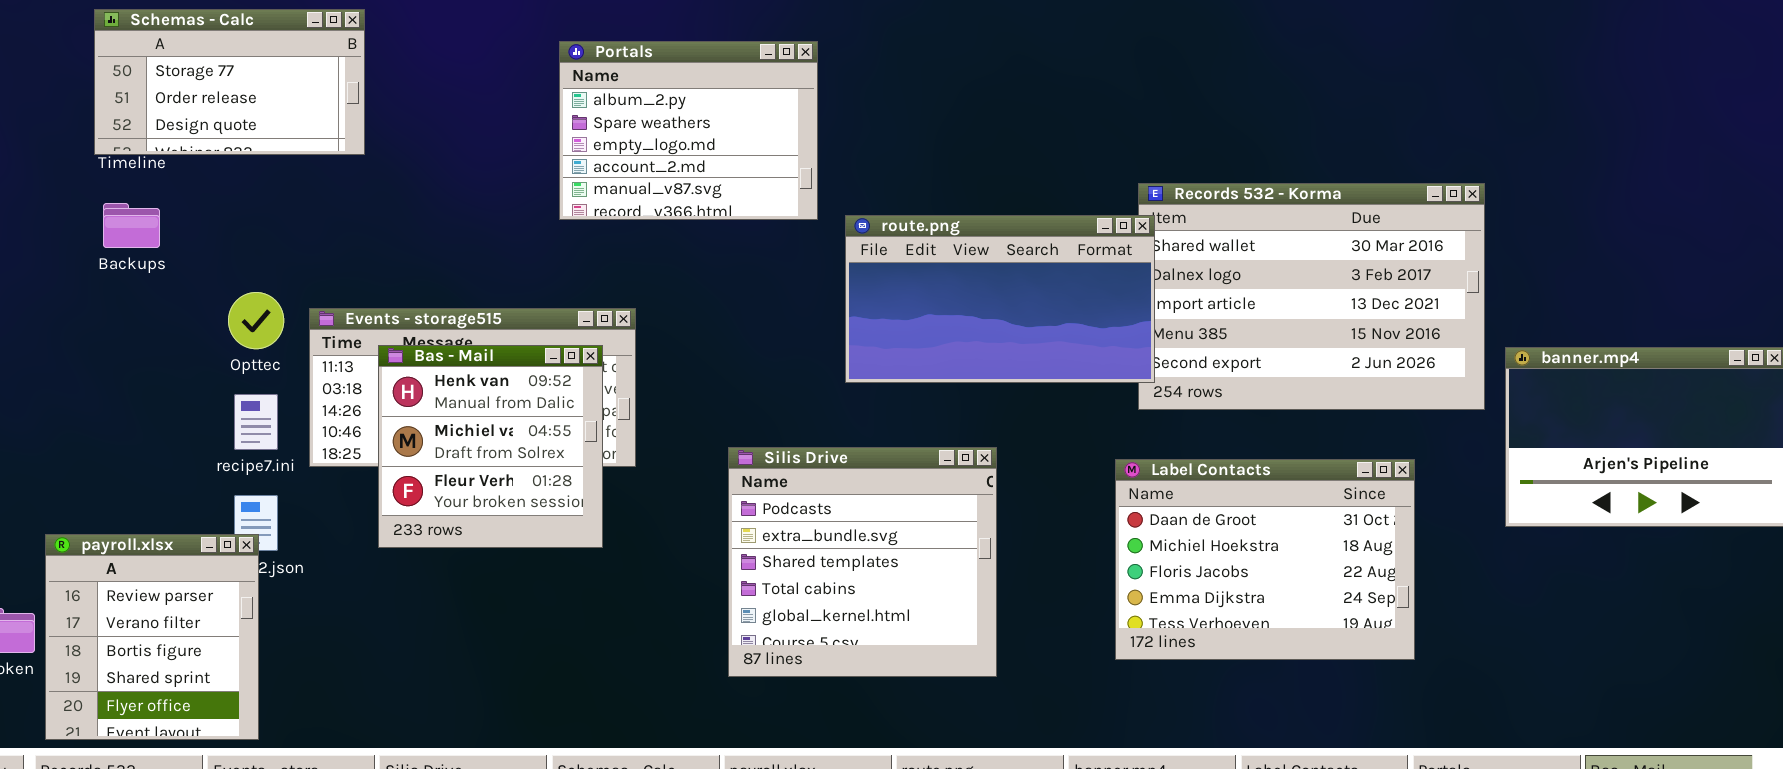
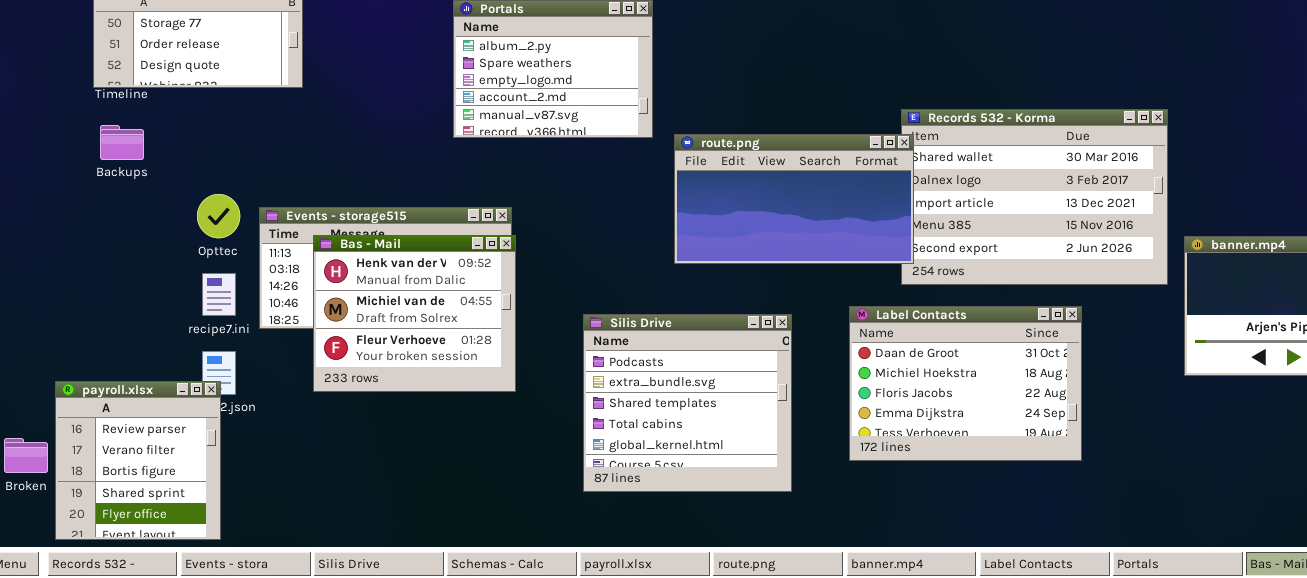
Bas - Mail: [378,345,603,548] -> [313,235,516,392], resized
Label Contacts: [1115,459,1415,660] -> [849,306,1082,461], moved

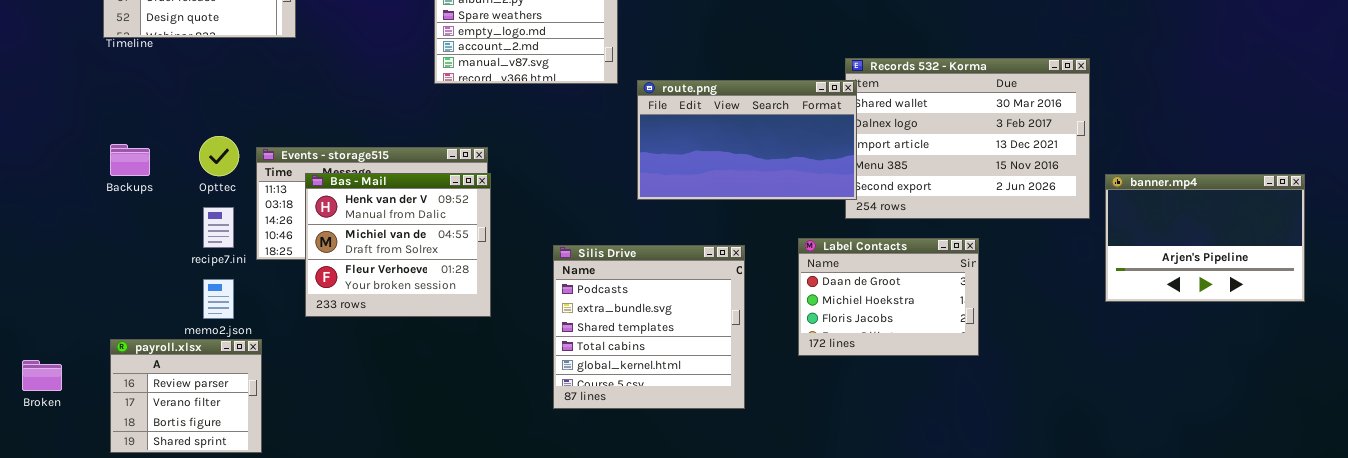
Backups: [100,125,144,160] -> [110,144,150,176], moved
Label Contacts: [849,306,1082,461] -> [798,238,979,356], resized
payroll.xlsx: [55,381,221,540] -> [110,339,262,453], moved, resized

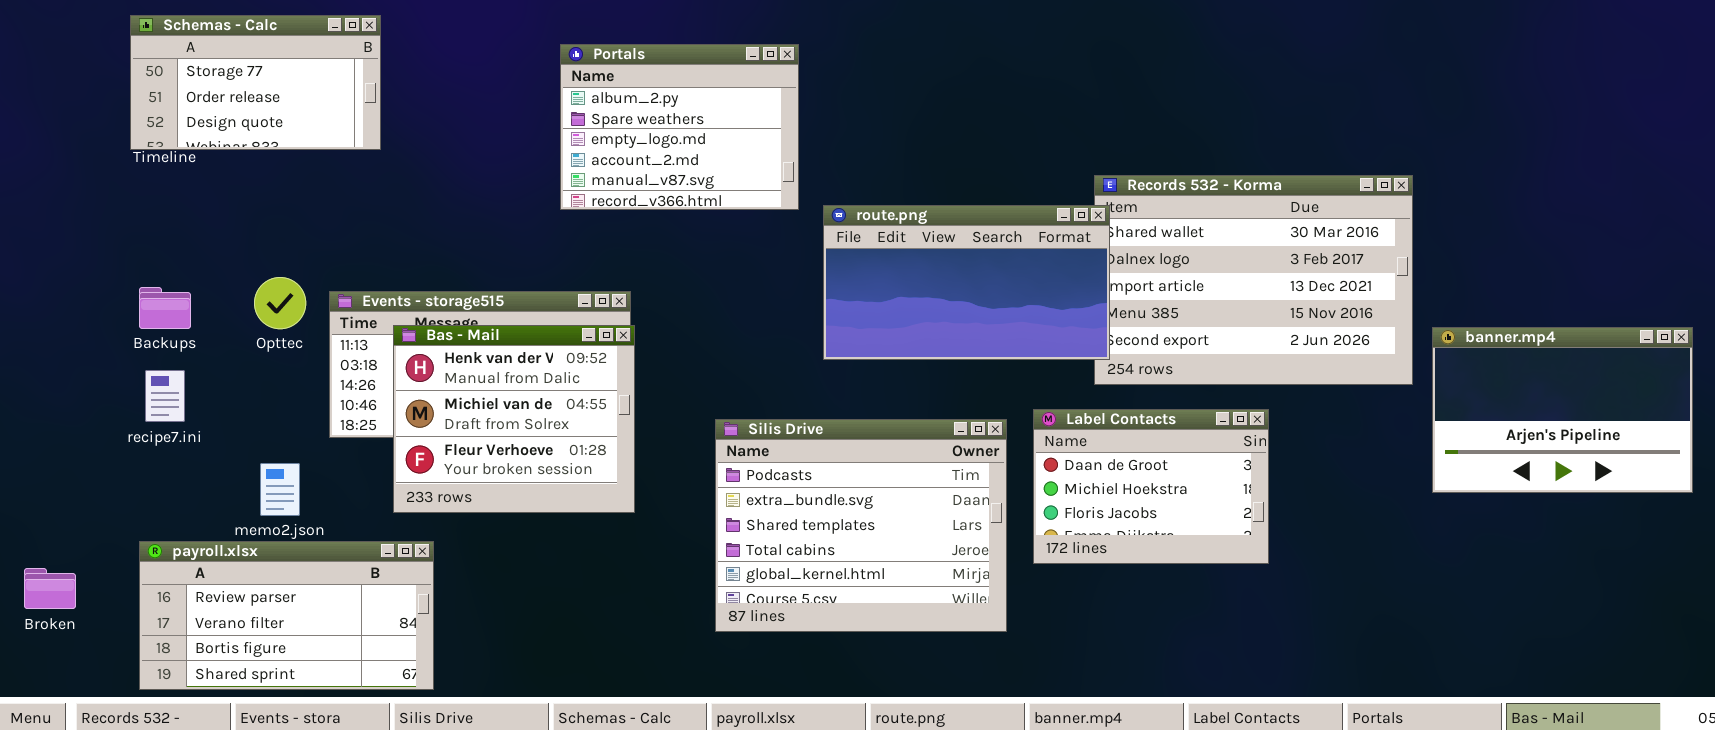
recipe7.ini: [203,207,234,248] -> [145,370,185,422], moved
Silis Drive: [553,245,745,409] -> [715,419,1007,632], resized
payroll.xlsx: [110,339,262,453] -> [139,541,434,690], resized

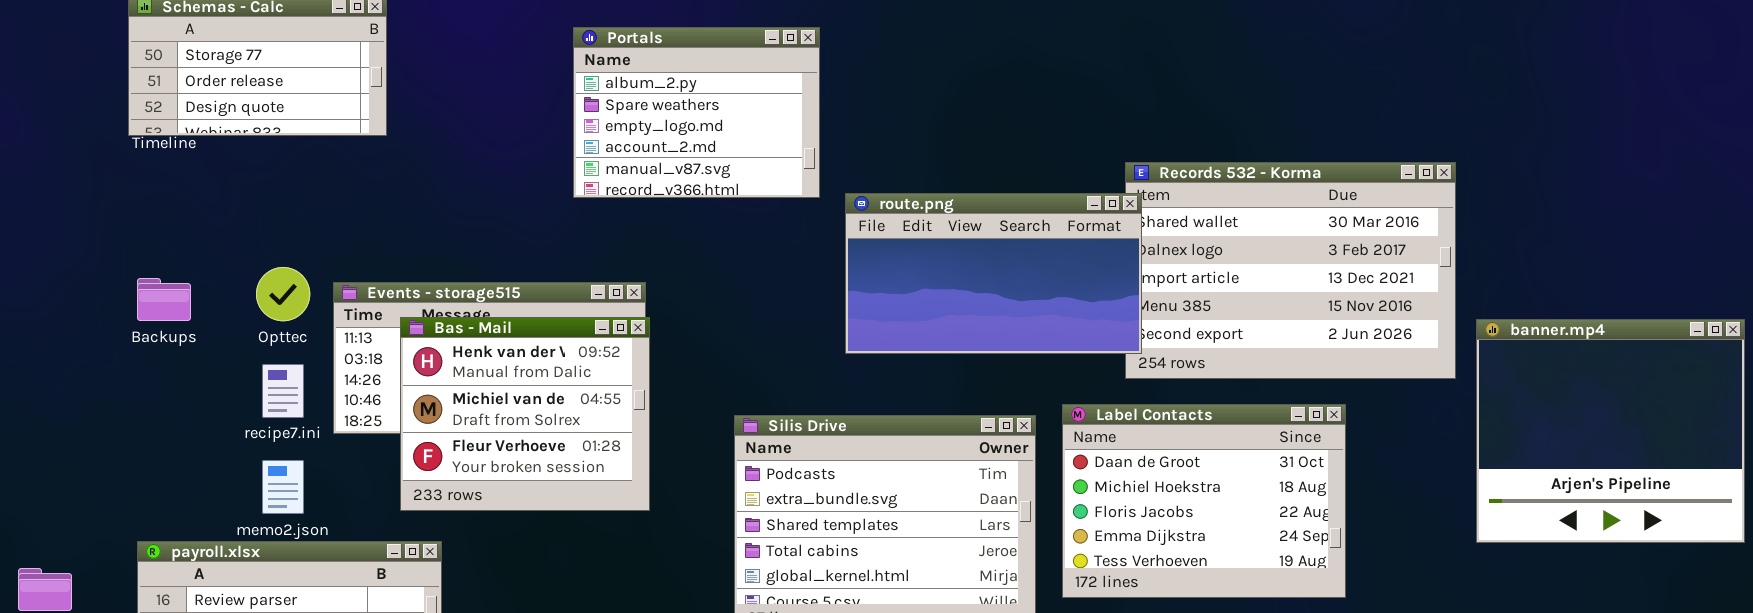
banner.mp4: [1432,327,1693,493] -> [1476,319,1745,543], resized
recipe7.ini: [145,370,185,422] -> [262,364,304,418], moved
Label Contacts: [1033,409,1269,564] -> [1062,404,1346,598], resized

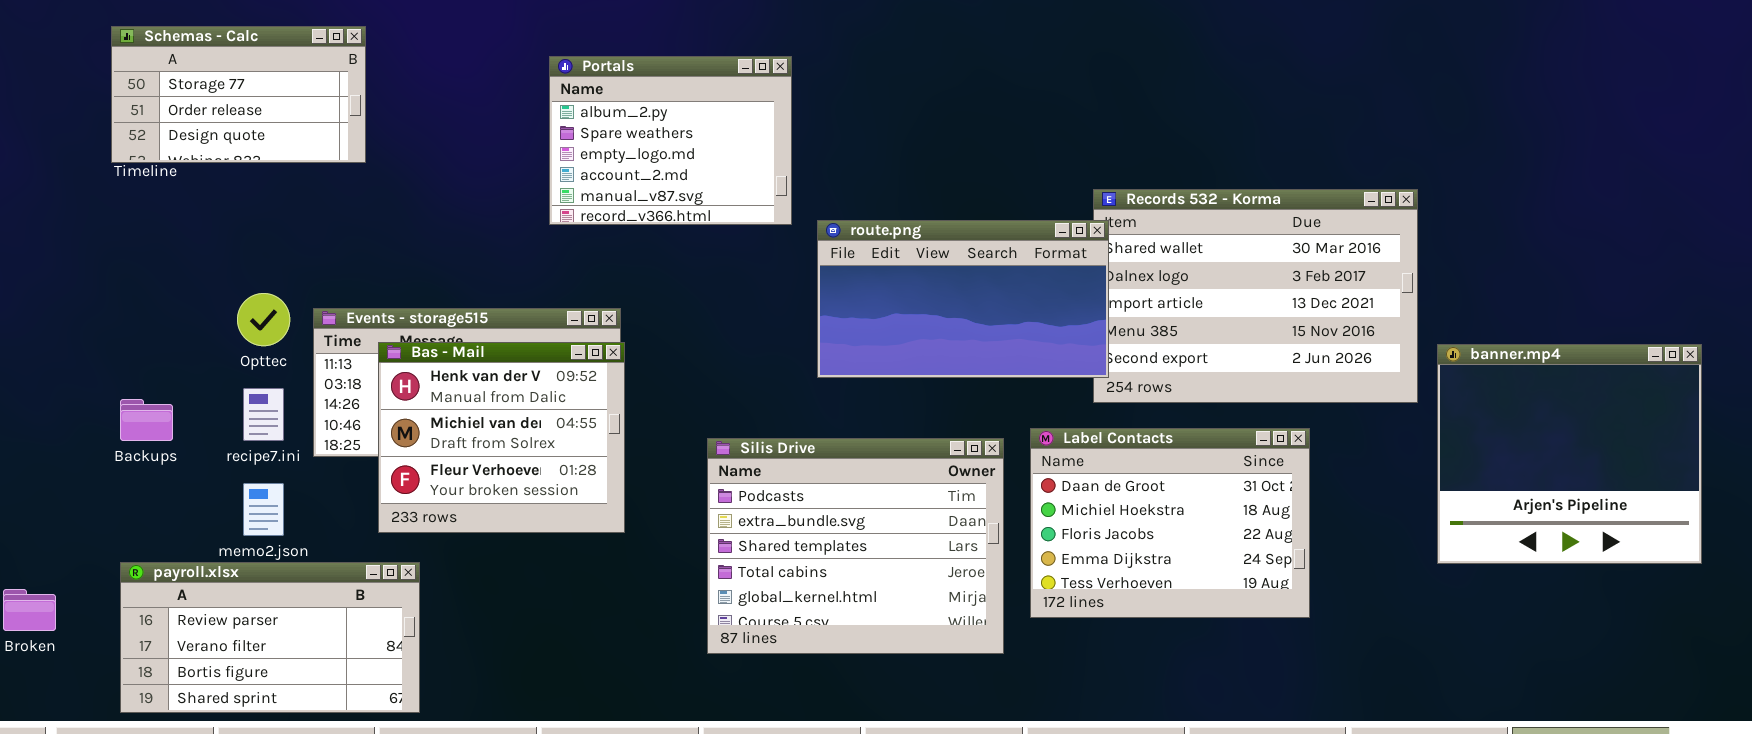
Backups: [137,278,191,321] -> [120,399,173,441], moved

